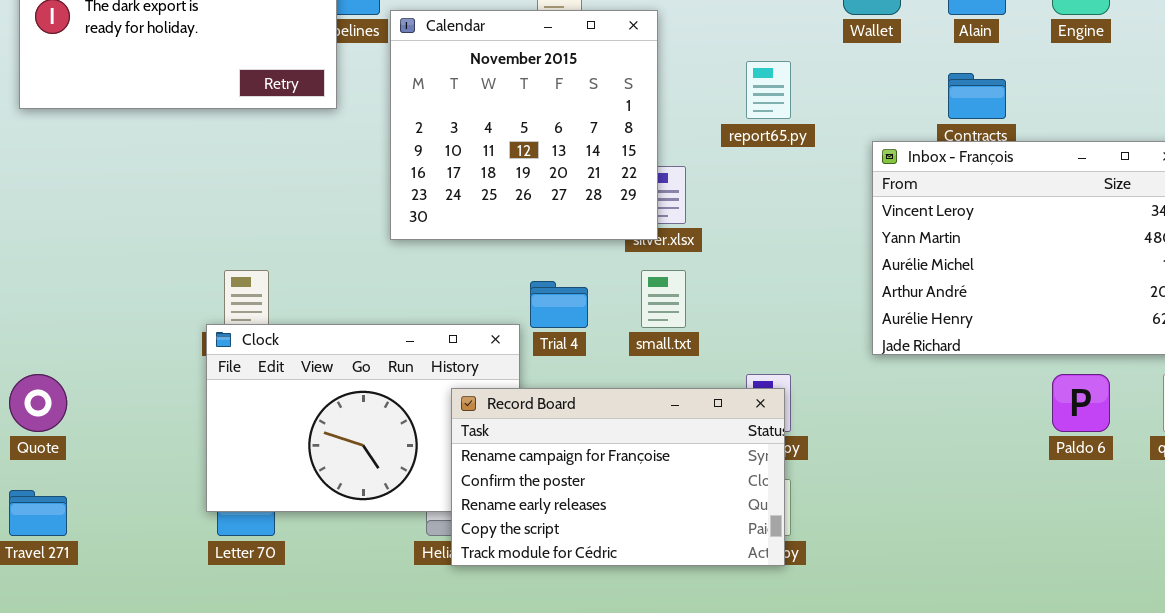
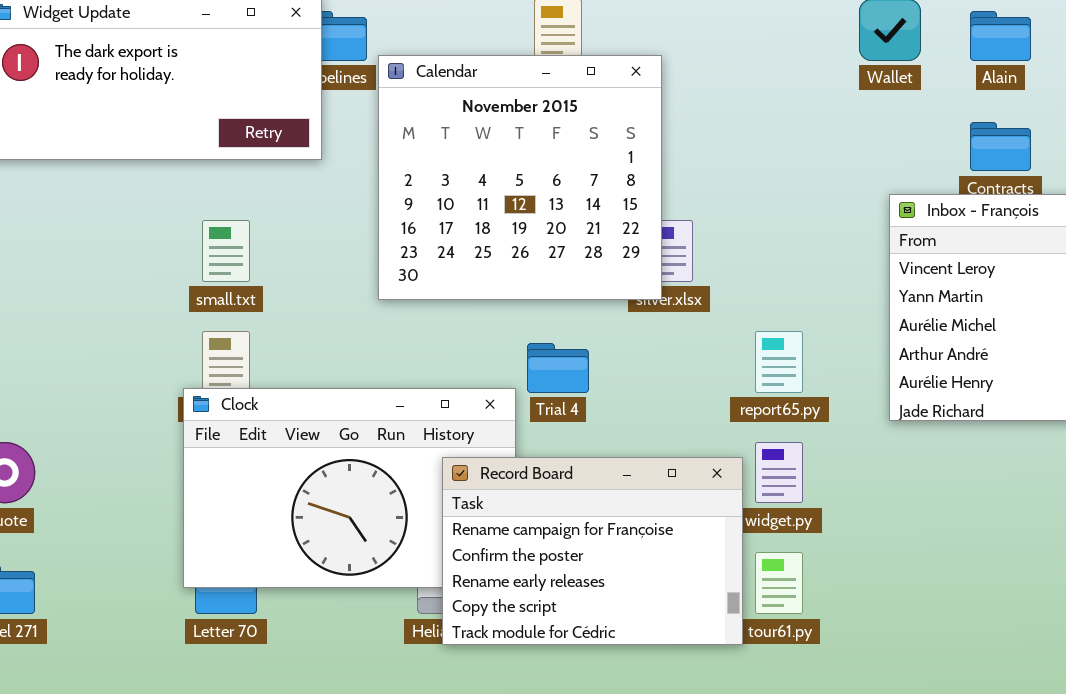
report65.py: [746,61,791,119] -> [755,331,803,393], moved
small.txt: [641,270,686,328] -> [202,220,250,282], moved
Record Board: [451,388,785,566] -> [442,457,743,645], resized

